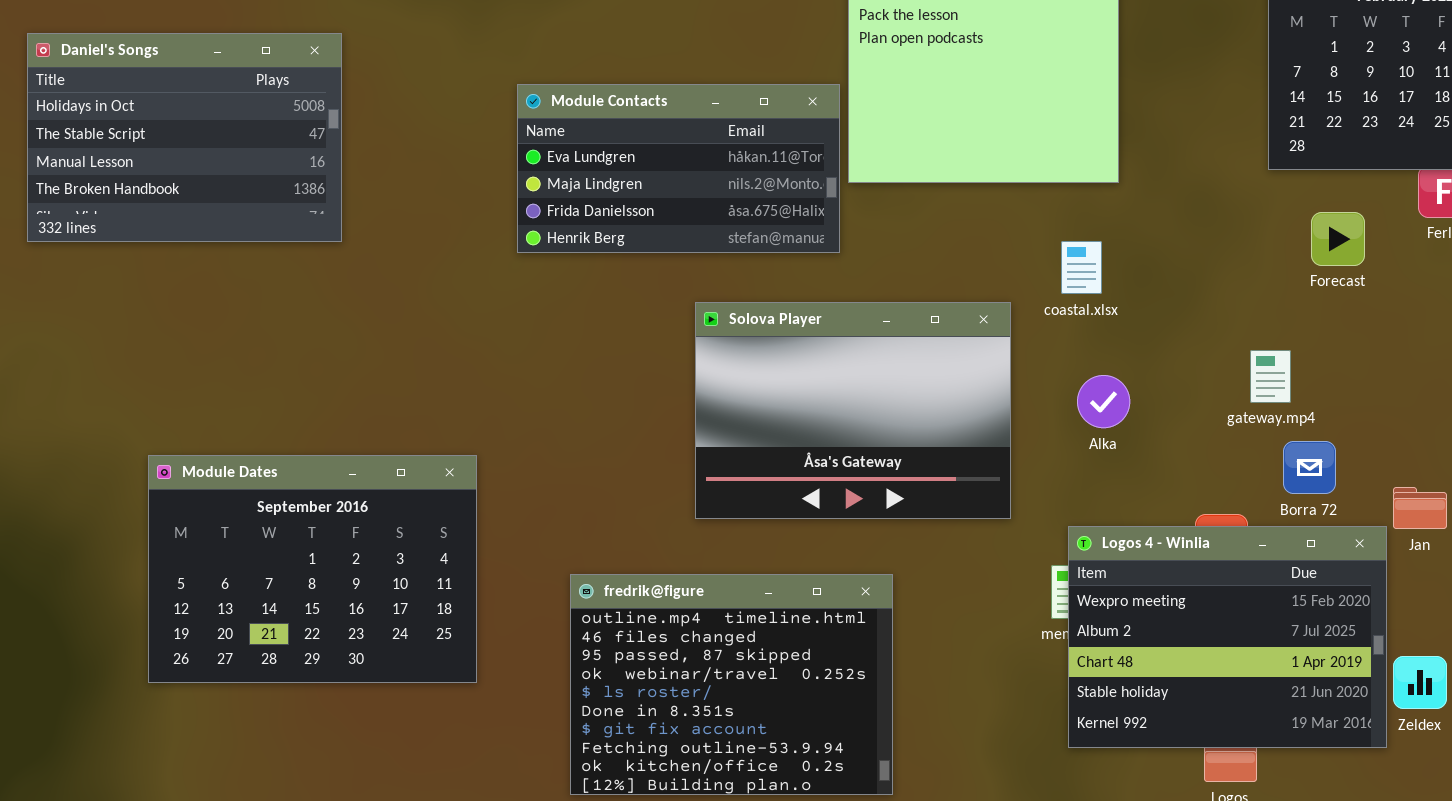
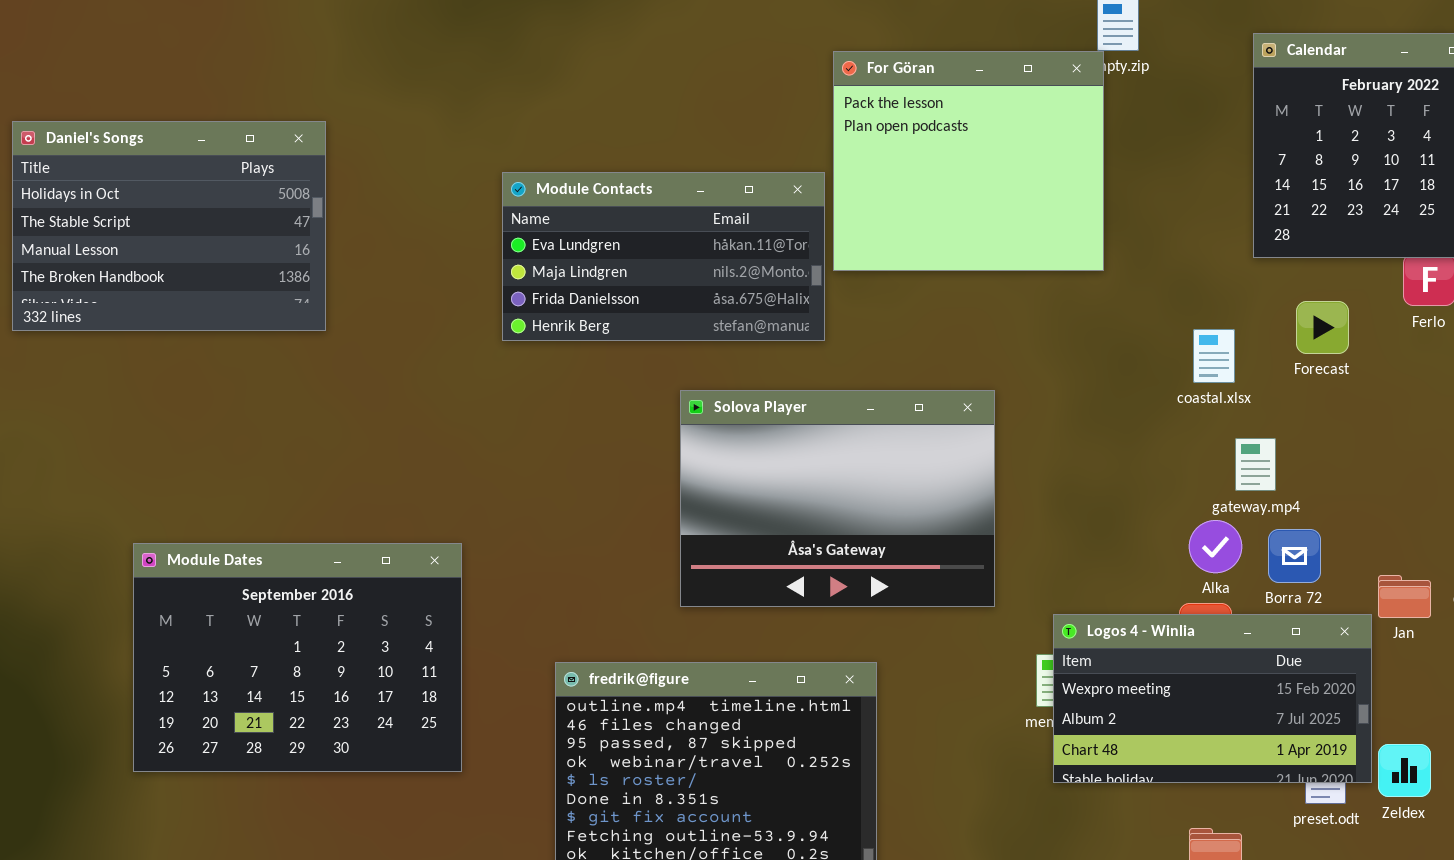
coastal.xlsx: [1061,241,1102,294] -> [1193,329,1235,383], moved
Alka: [1077,375,1130,428] -> [1189,520,1242,573], moved
Logos 4 - Winlia: [1068,526,1387,748] -> [1053,614,1372,783], resized

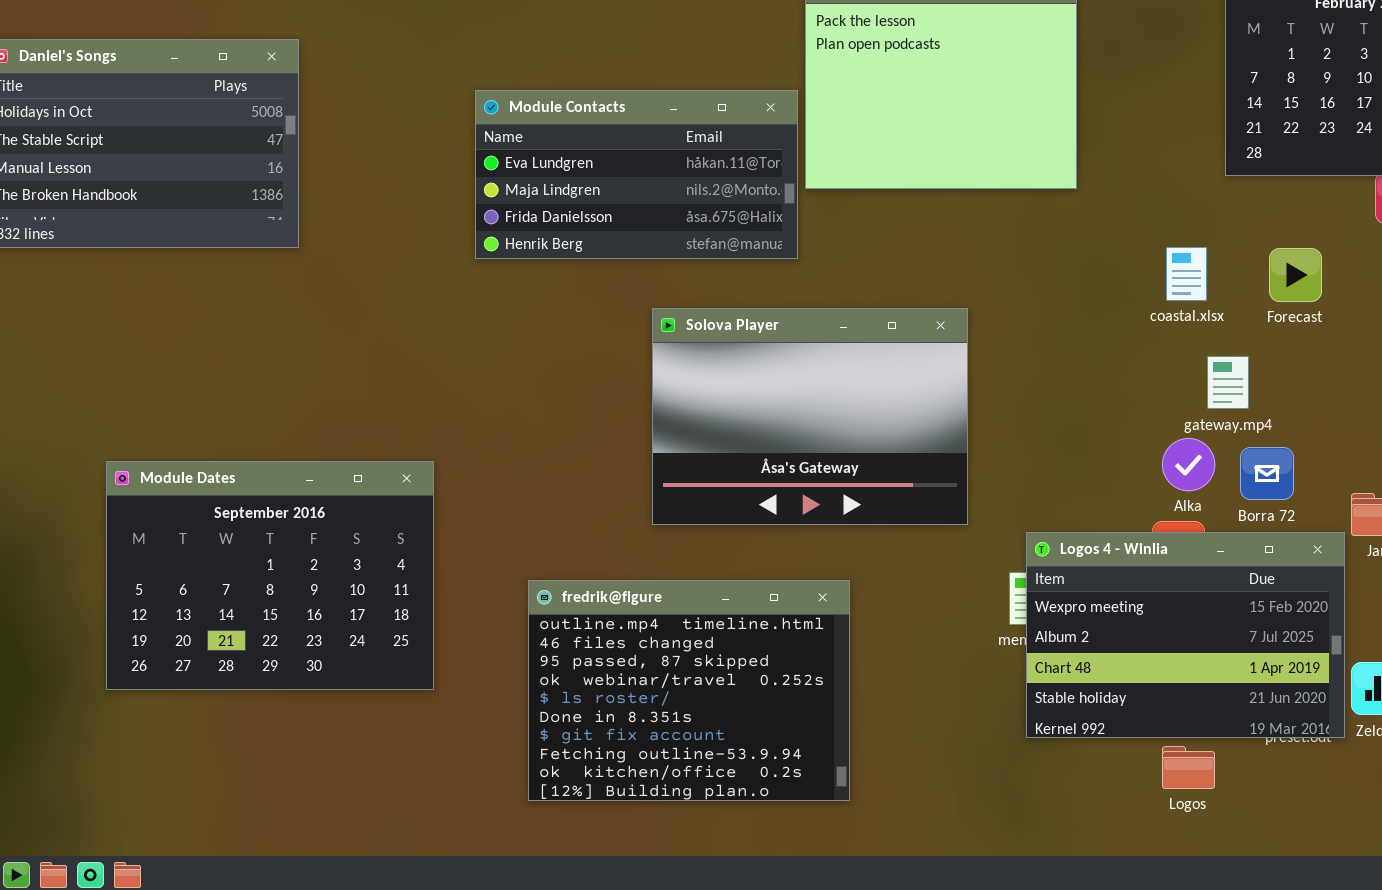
Forecast: [1296,301,1349,354] -> [1269,248,1322,302], moved
Logos 4 - Winlia: [1053,614,1372,783] -> [1026,532,1345,738], resized

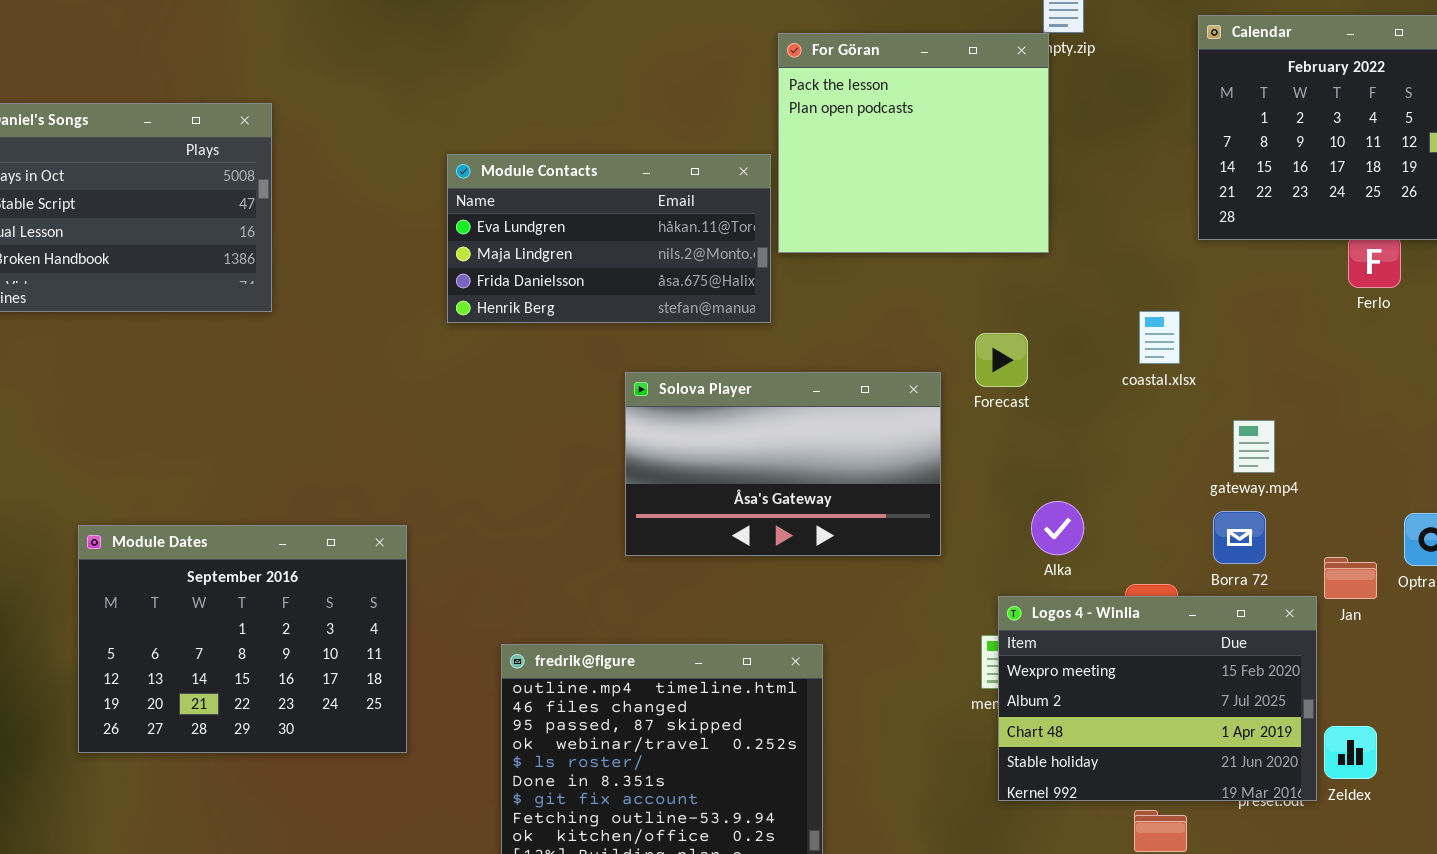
Forecast: [1269,248,1322,302] -> [975,333,1028,387], moved
Solova Player: [652,308,968,525] -> [625,372,941,556], resized
gateway.mp4: [1207,356,1249,409] -> [1233,420,1275,473], moved
Alka: [1162,438,1215,491] -> [1031,501,1084,555], moved

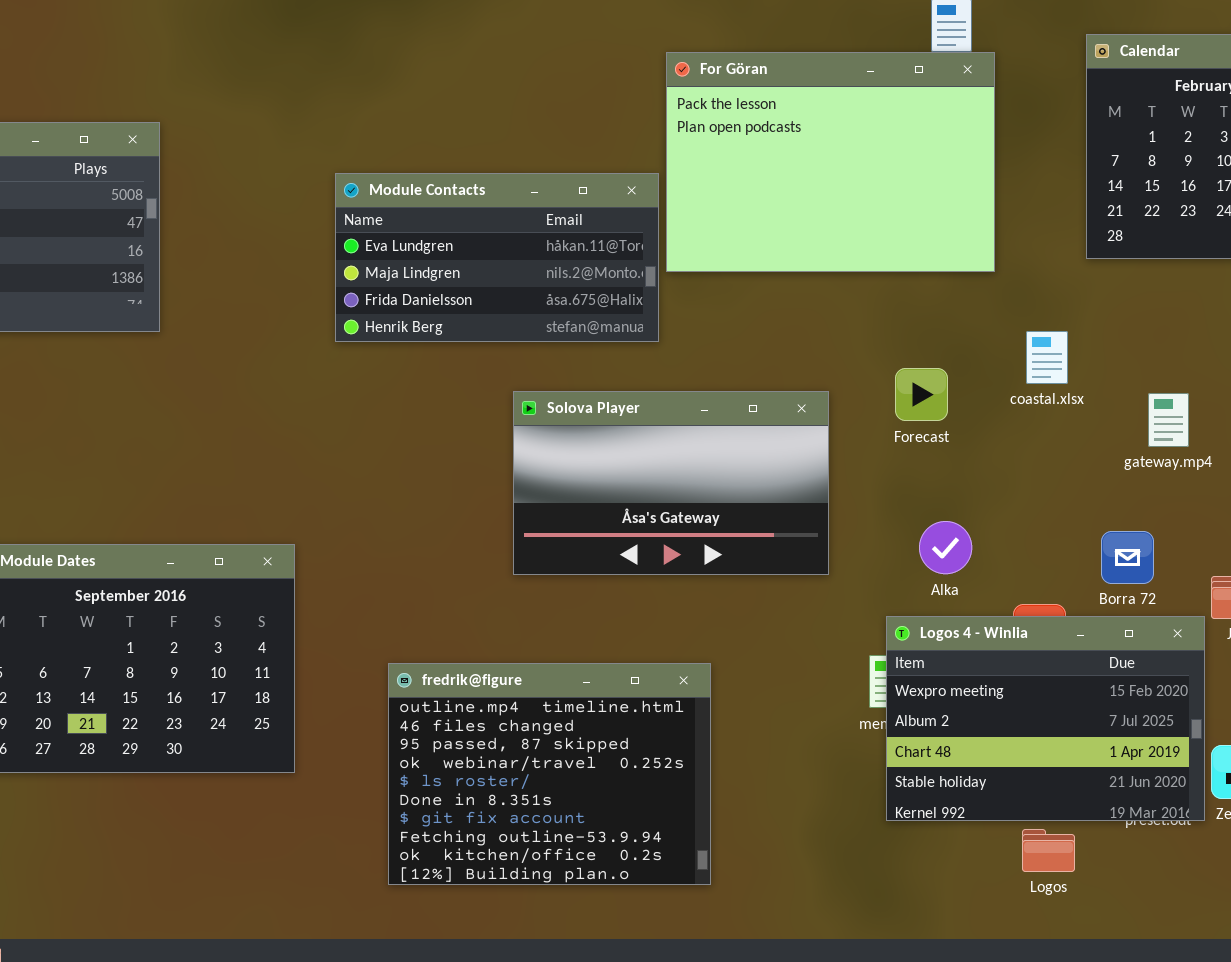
For Göran: [778,33,1049,253] -> [666,52,995,272], resized
Forecast: [975,333,1028,387] -> [895,368,948,421], moved
gateway.mp4: [1233,420,1275,473] -> [1148,393,1189,447], moved

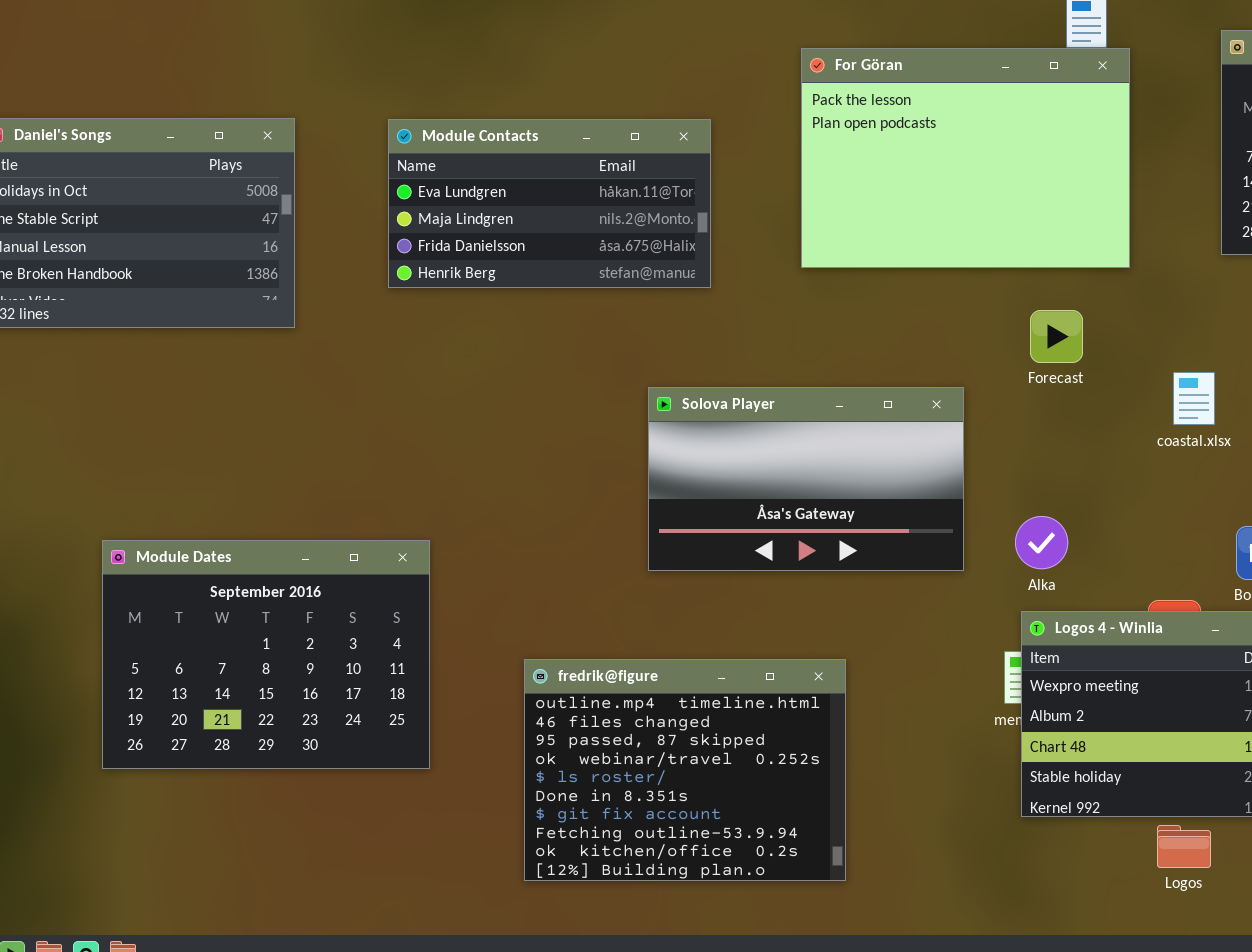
Module Contacts: [335,173,659,342] -> [388,119,711,288], moved
coastal.xlsx: [1026,331,1068,384] -> [1173,372,1215,425], moved
Forecast: [895,368,948,421] -> [1030,310,1083,363], moved
Alka: [919,521,972,574] -> [1015,516,1068,569], moved

